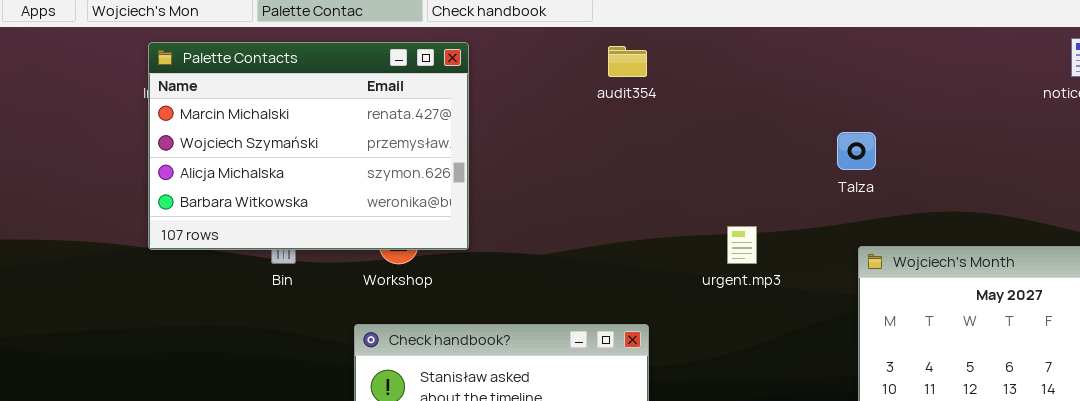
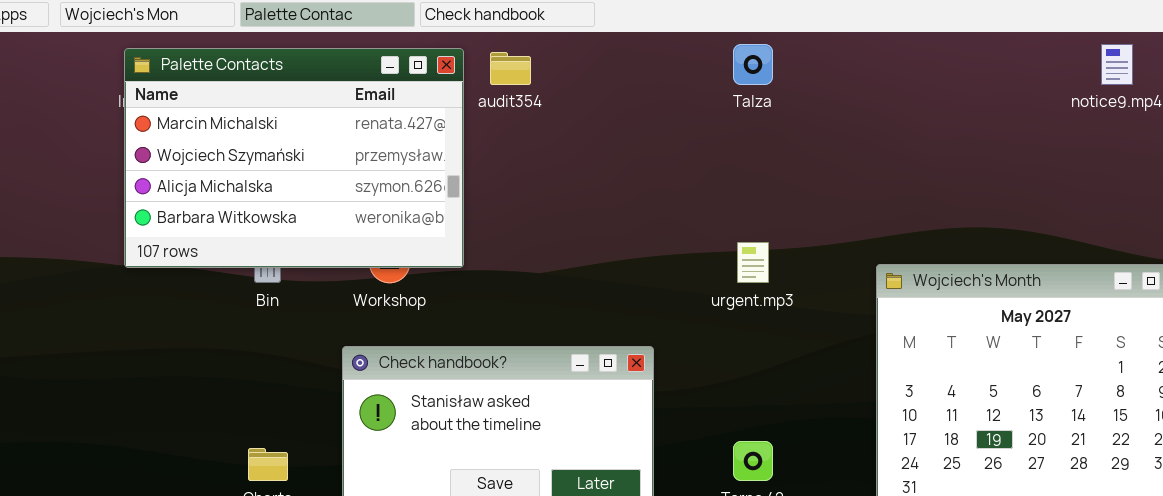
audit354: [608,46,647,77] -> [490,52,531,85], moved
Talza: [837,132,876,170] -> [733,44,773,85], moved

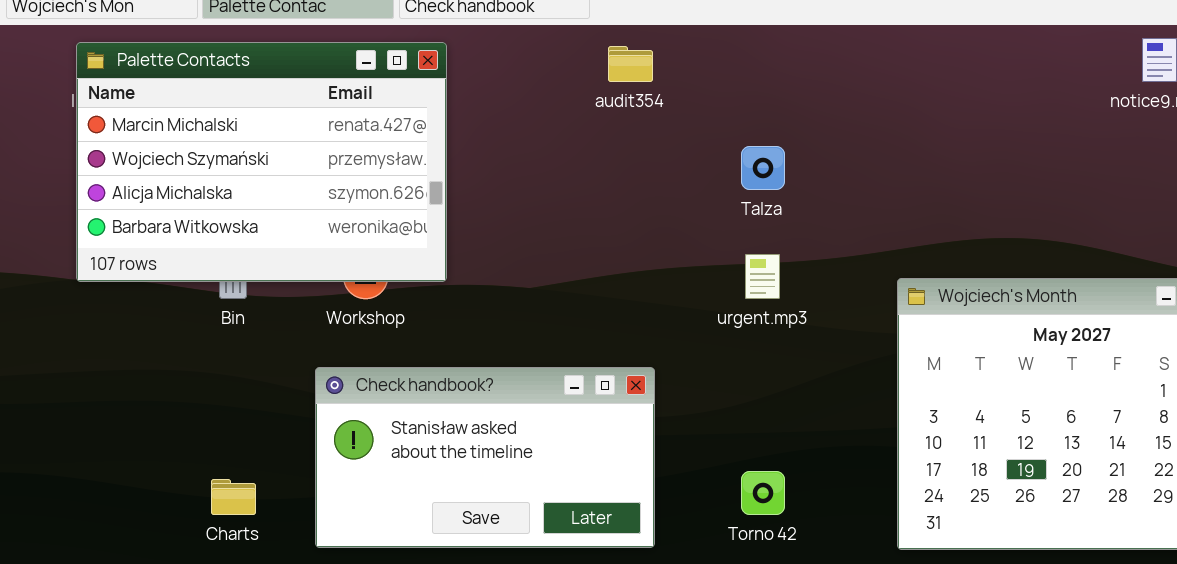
Talza: [733,44,773,85] -> [741,146,785,190], moved
audit354: [490,52,531,85] -> [608,46,653,82], moved

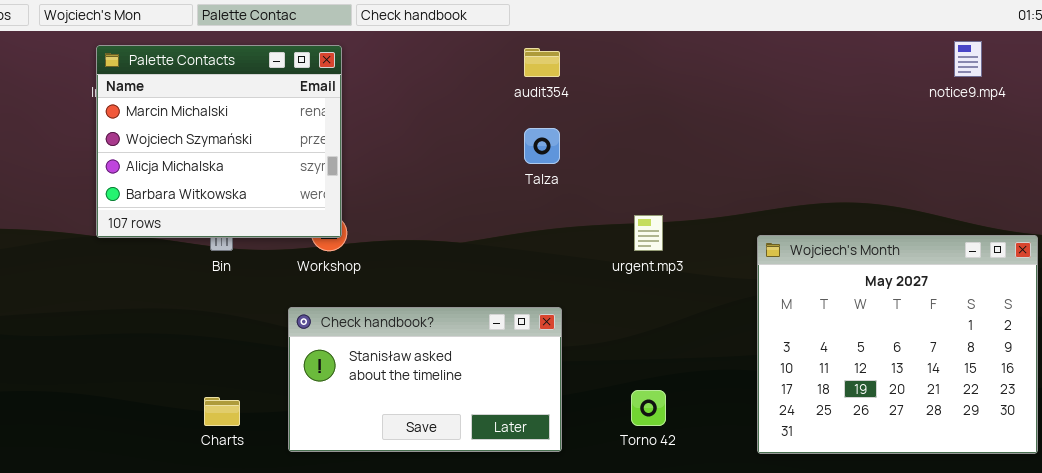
Palette Contacts: [76,42,447,282] -> [96,45,342,238], resized
Talza: [741,146,785,190] -> [524,128,560,164], moved

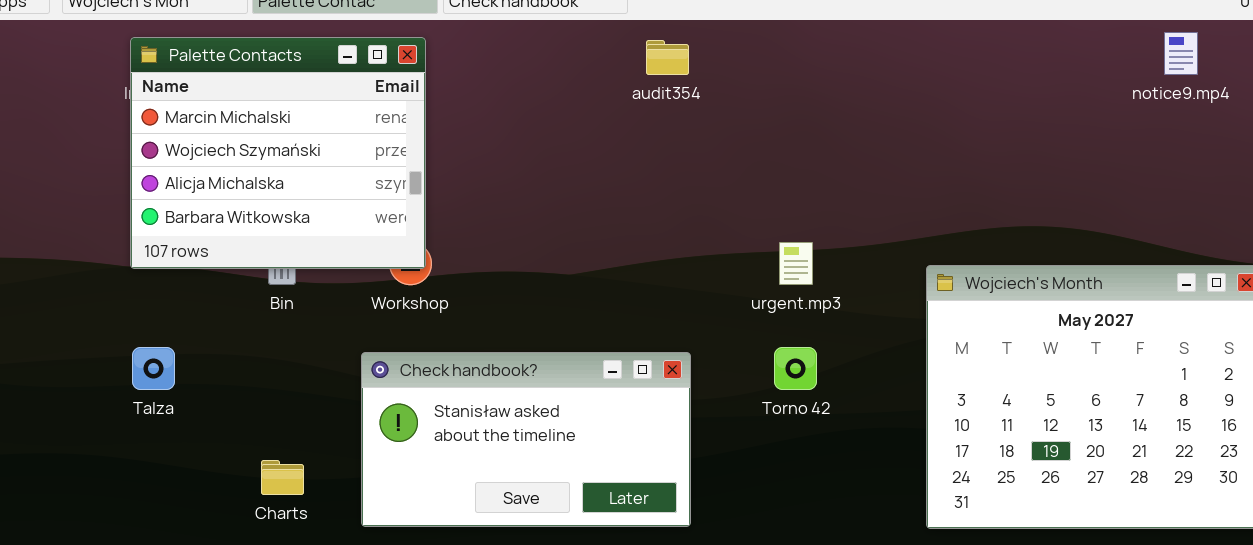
Talza: [524,128,560,164] -> [132,347,175,390], moved
Torno 42: [631,390,666,426] -> [774,347,817,390], moved

